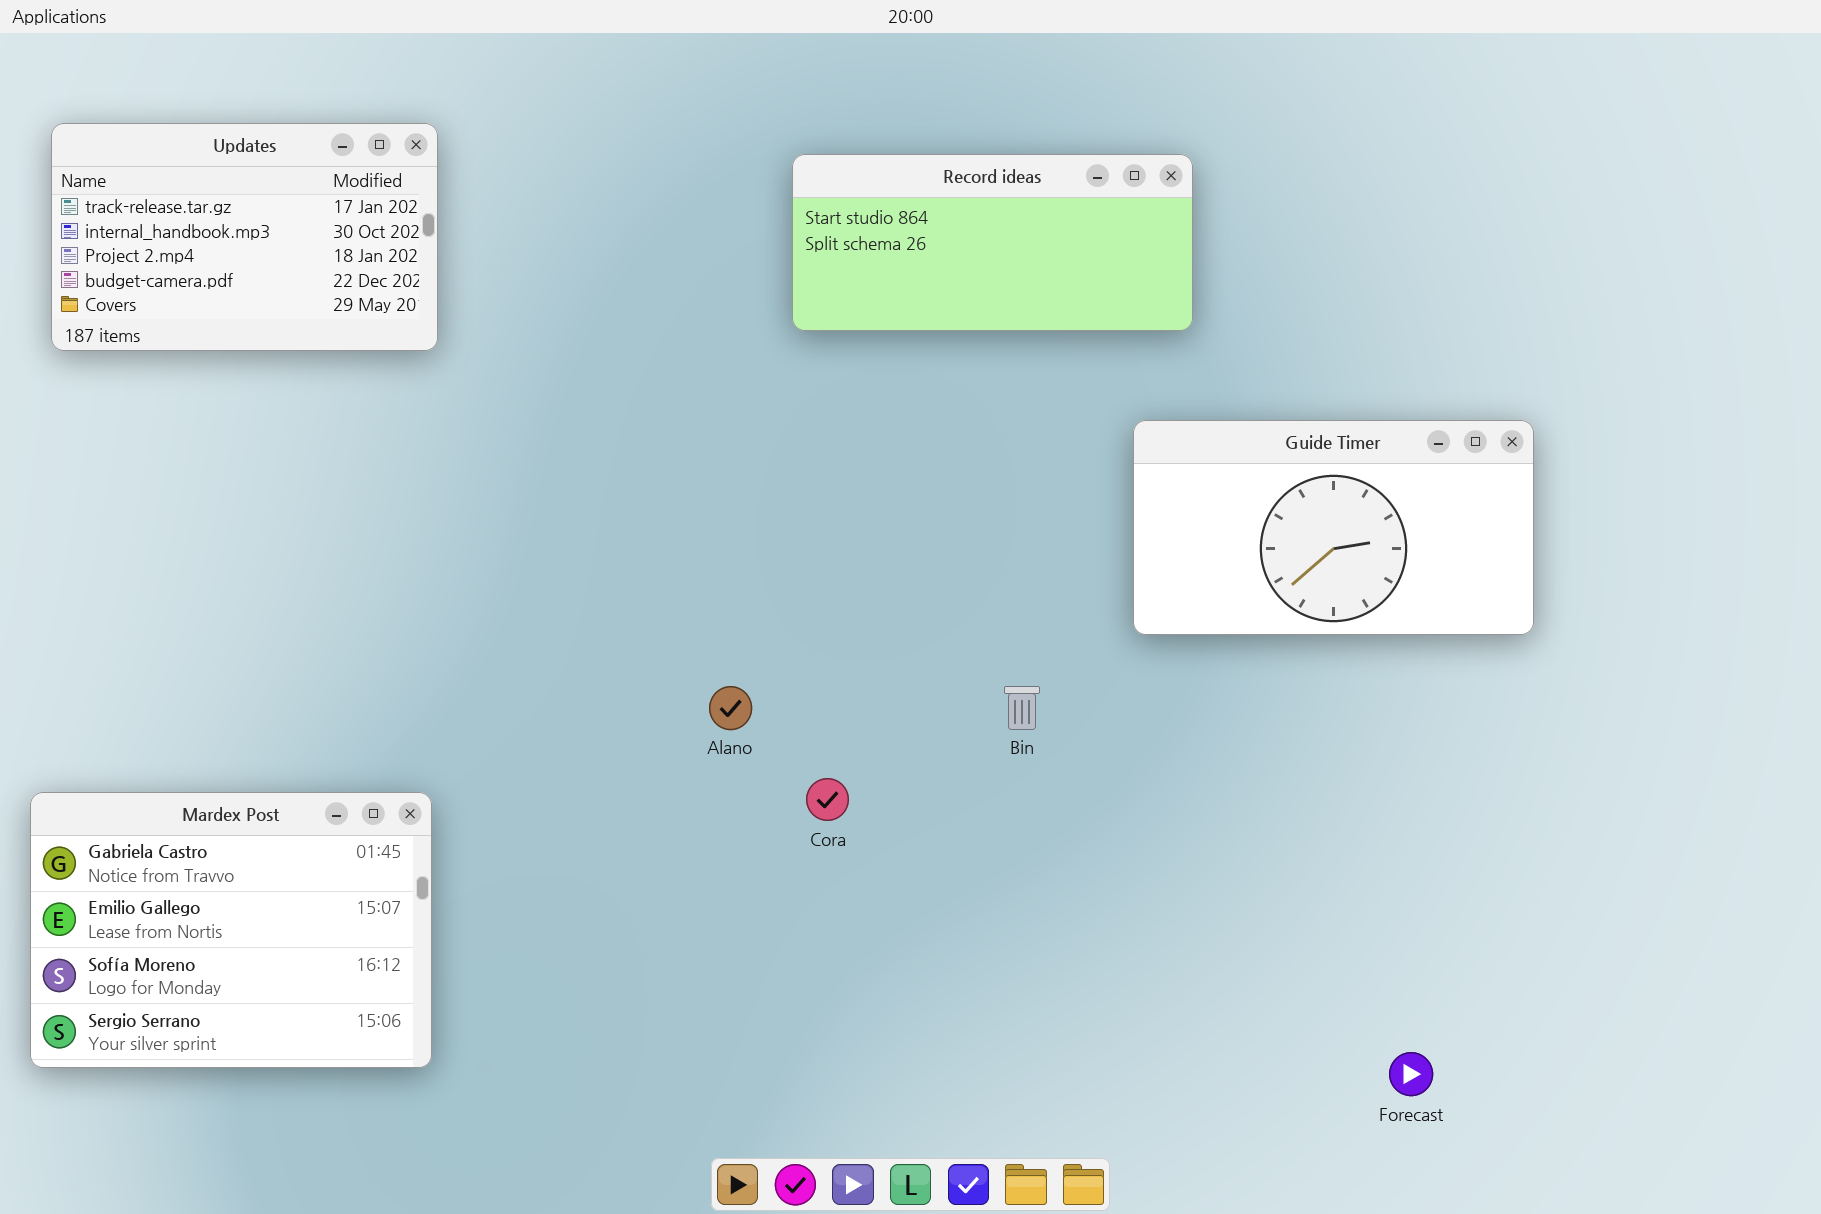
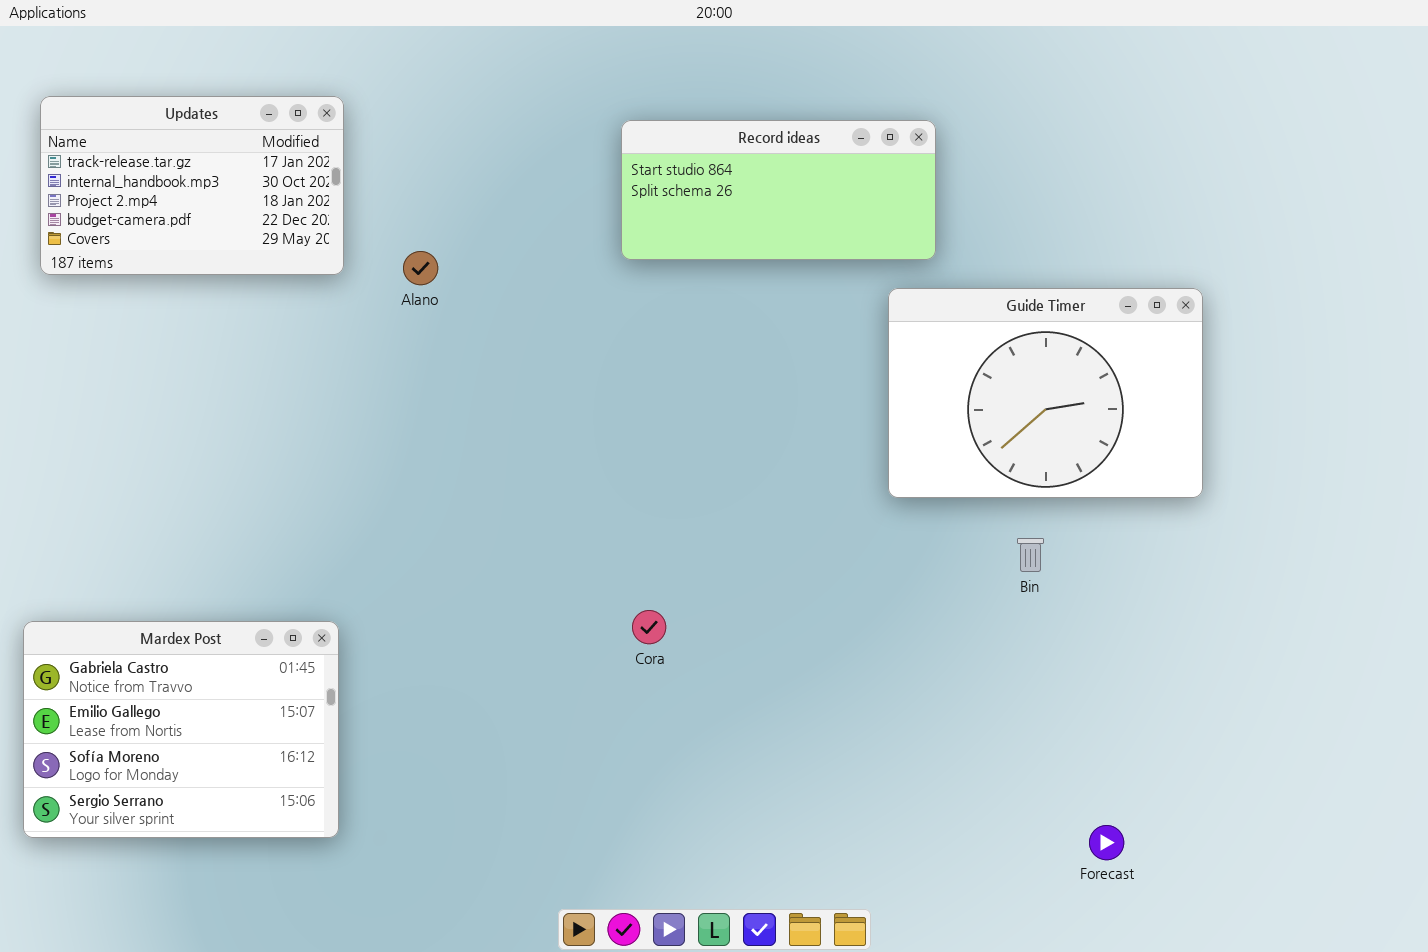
Guide Timer: [1133,420,1534,635] -> [888,288,1203,498], resized
Alano: [709,686,752,730] -> [403,251,438,285], moved
Bin: [1004,686,1040,730] -> [1017,538,1044,572], moved

